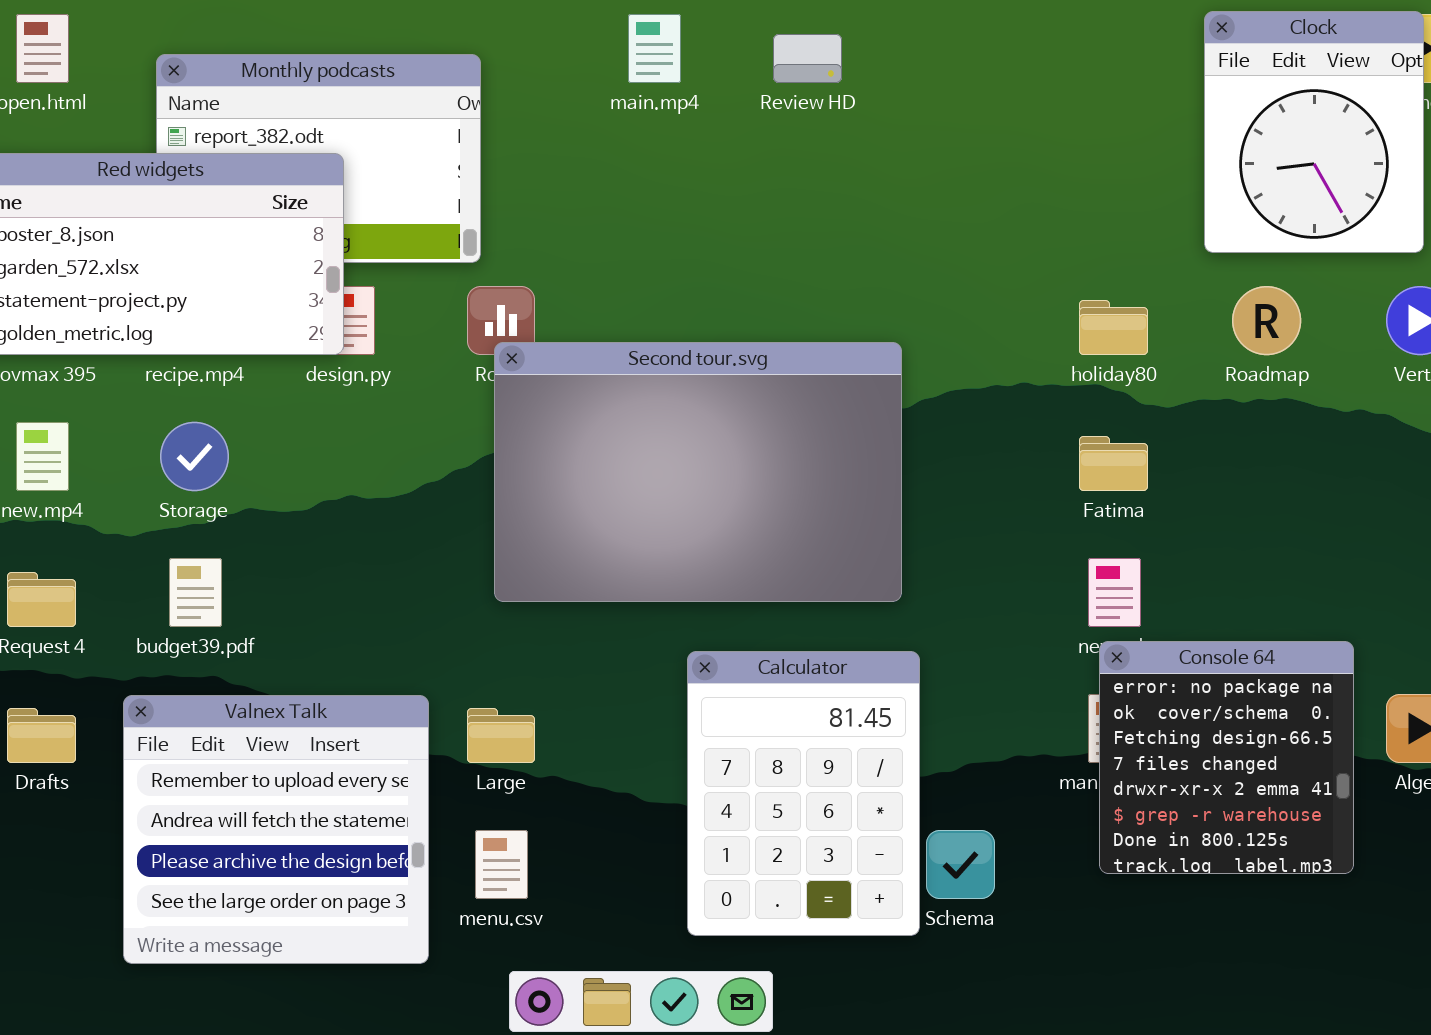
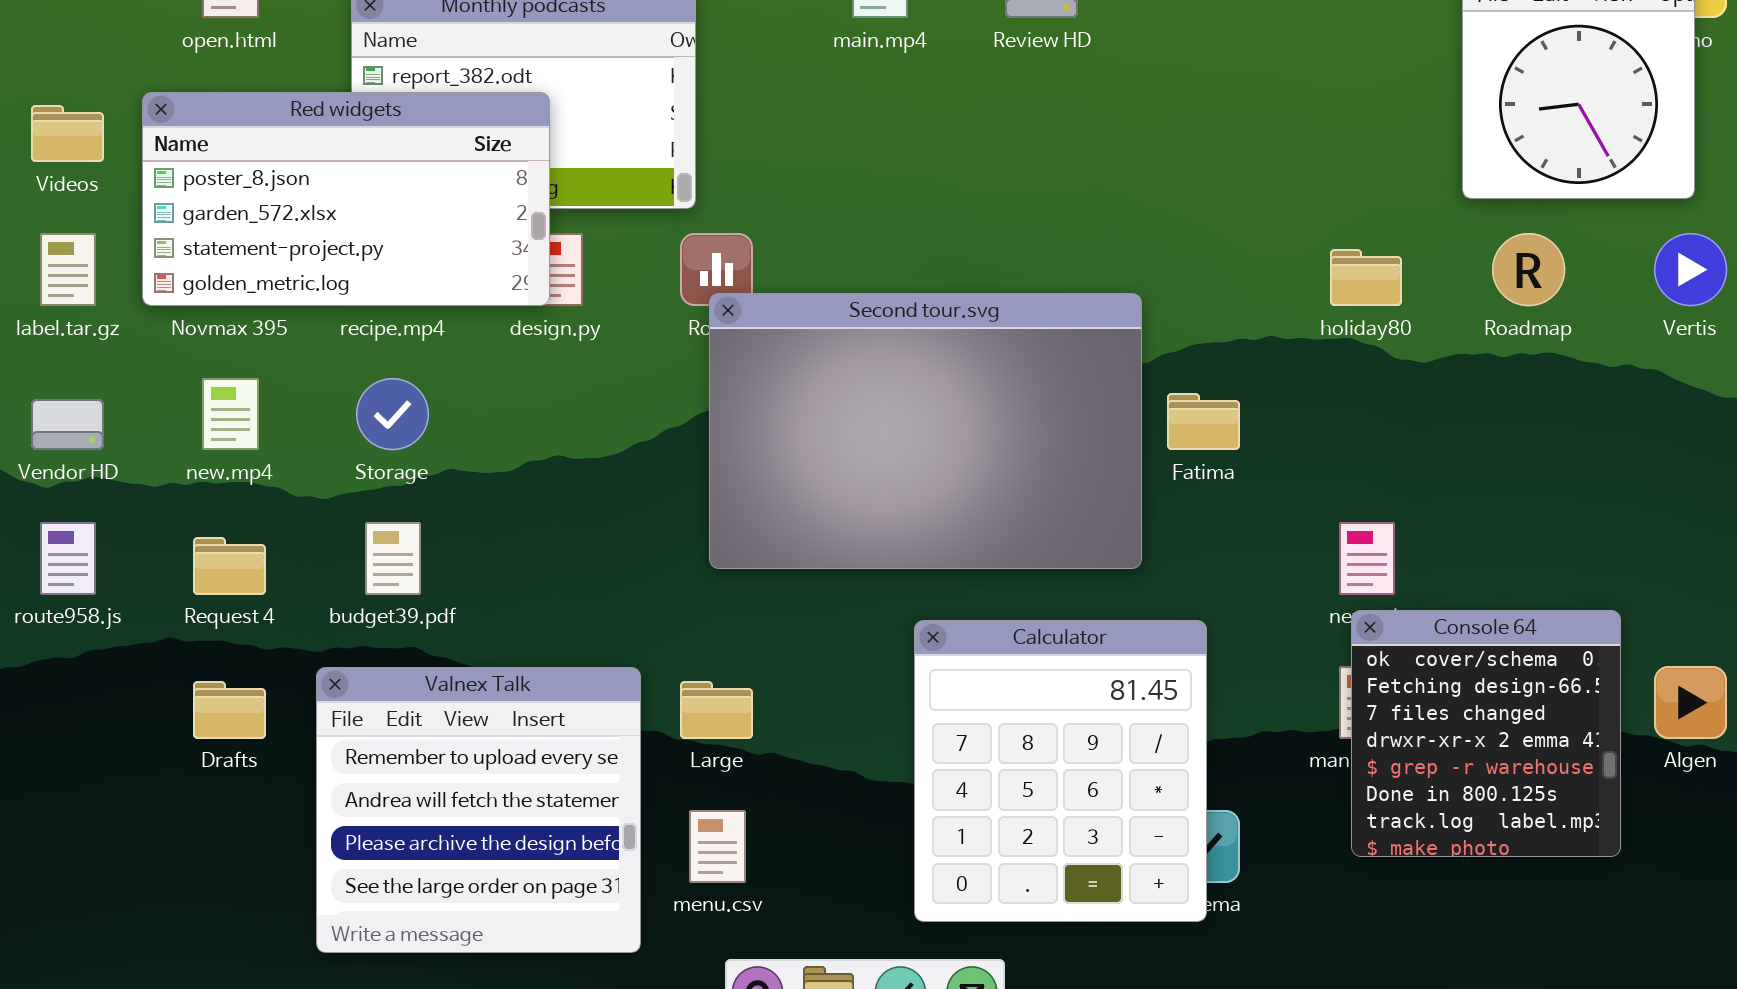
Fatima: [1079,436,1148,491] -> [1167,393,1240,450], moved
Console 64: [1099,641,1354,874] -> [1351,610,1621,857], scrolled down 1 row
Calculator: [687,651,920,936] -> [914,620,1207,922], resized

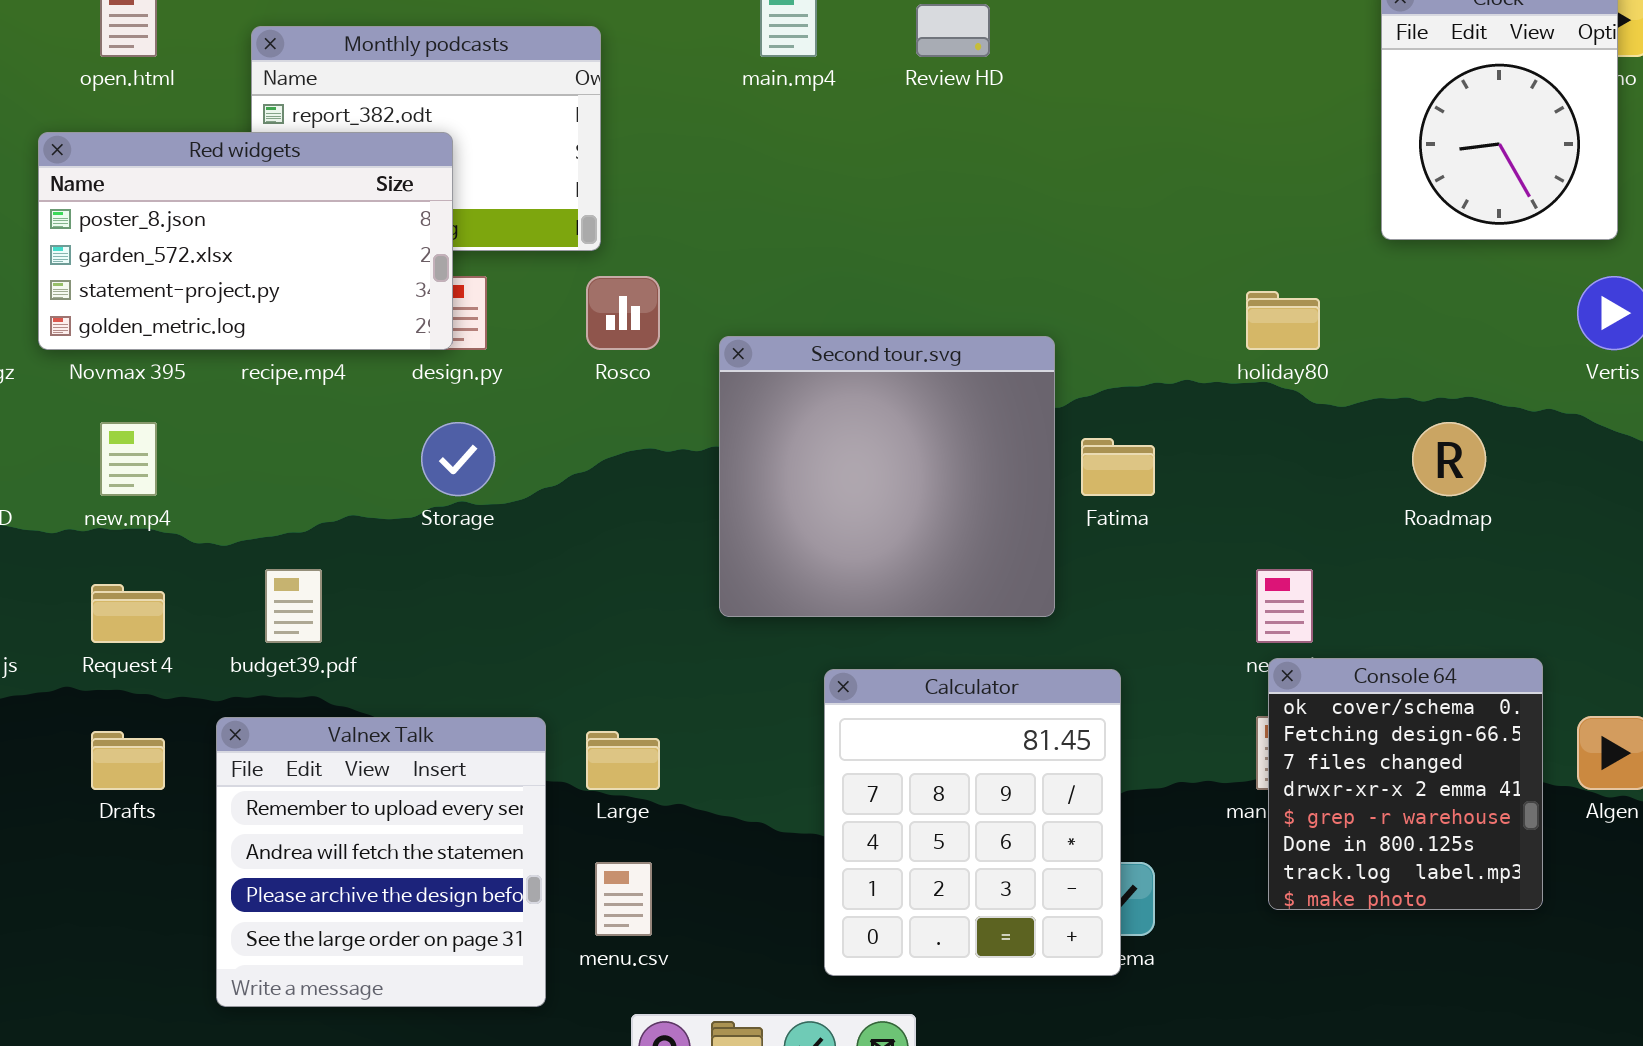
Roadmap: [1492,233,1565,306] -> [1412,422,1486,496], moved
Second tour.svg: [709,293,1142,569] -> [719,336,1055,617], resized
Storage: [356,378,429,450] -> [421,422,495,496], moved

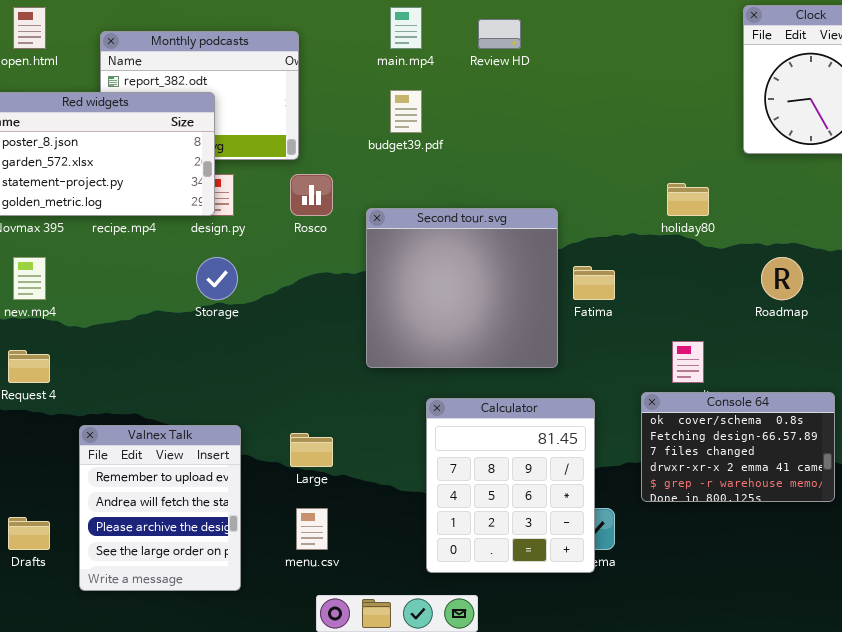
budget39.pdf: [265,569,322,643] -> [390,90,422,133], moved
Console 64: [1268,658,1543,910] -> [641,392,835,502], resized
Valnex Talk: [216,717,546,1007] -> [79,425,241,591], resized
Drafts: [91,731,165,790] -> [8,517,50,550], moved

